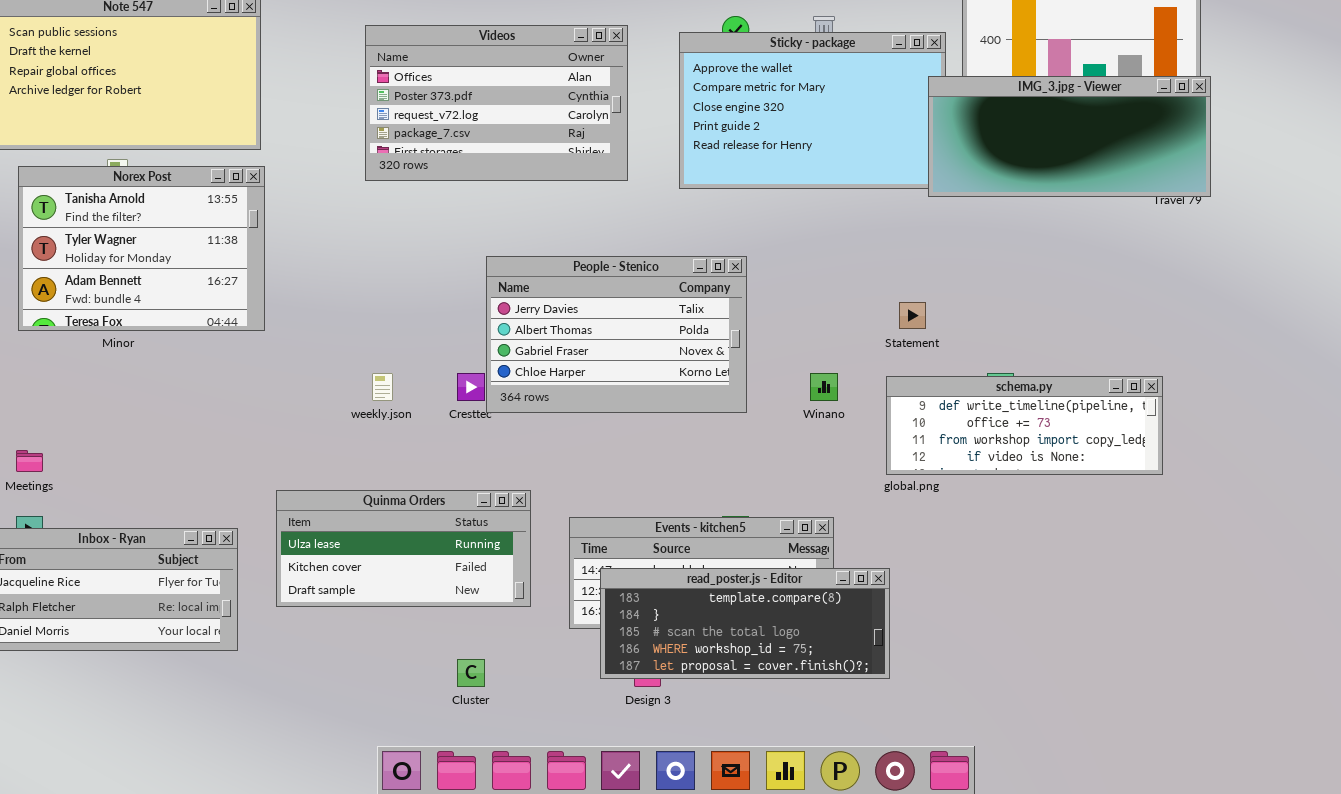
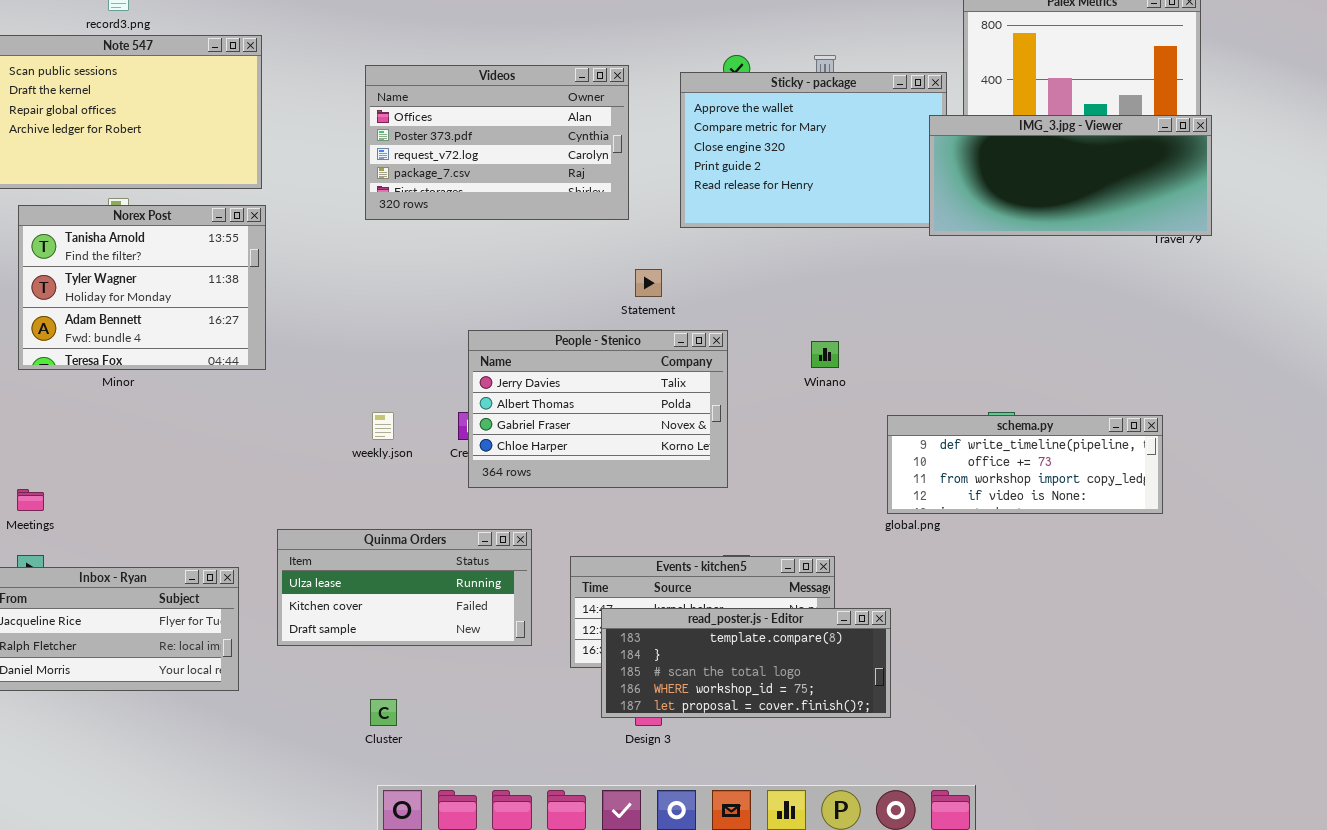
People - Stenico: [486,256,747,413] -> [468,330,728,488], moved
Statement: [899,302,926,329] -> [635,269,662,297], moved
Winano: [810,373,838,401] -> [811,341,839,368], moved
Cluster: [457,659,485,687] -> [370,699,397,726], moved

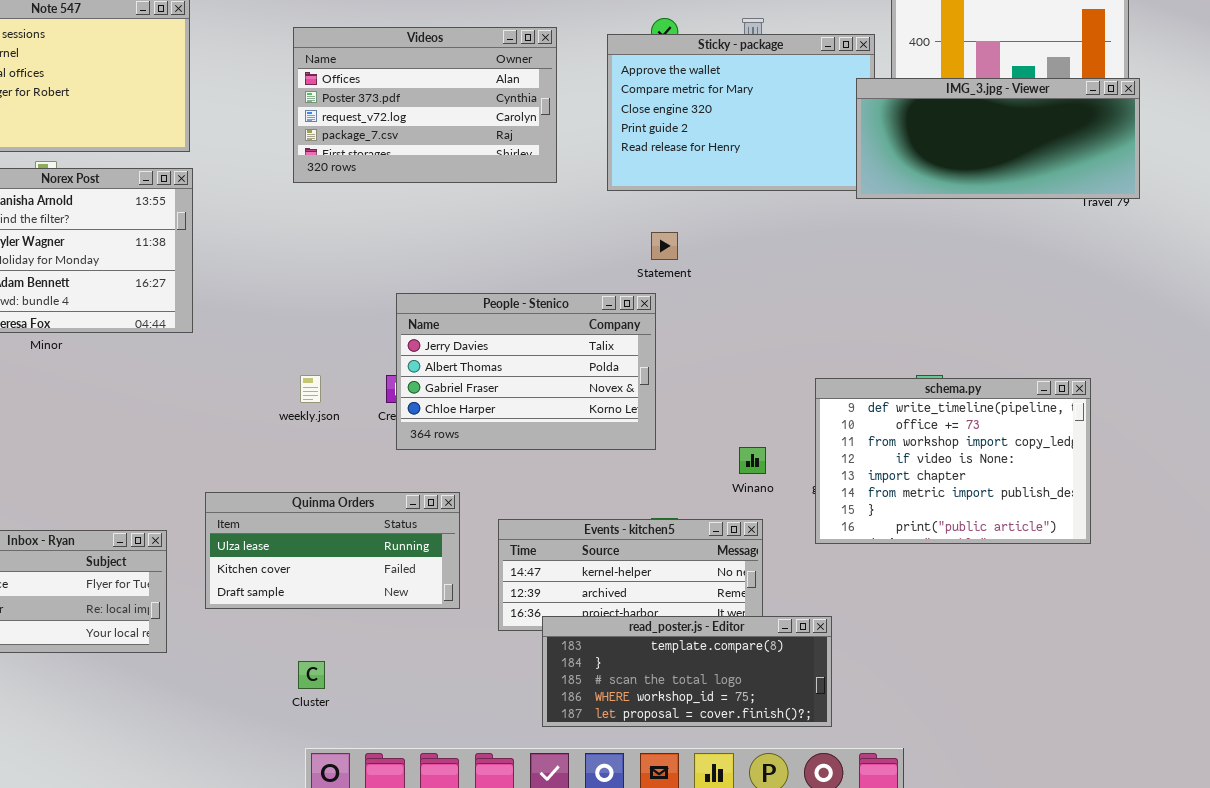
Statement: [635,269,662,297] -> [651,232,678,260], moved
Winano: [811,341,839,368] -> [739,447,766,474], moved
schema.py: [887,415,1163,514] -> [815,378,1091,544], resized
read_poster.js - Editor: [601,608,891,718] -> [542,616,832,727], moved

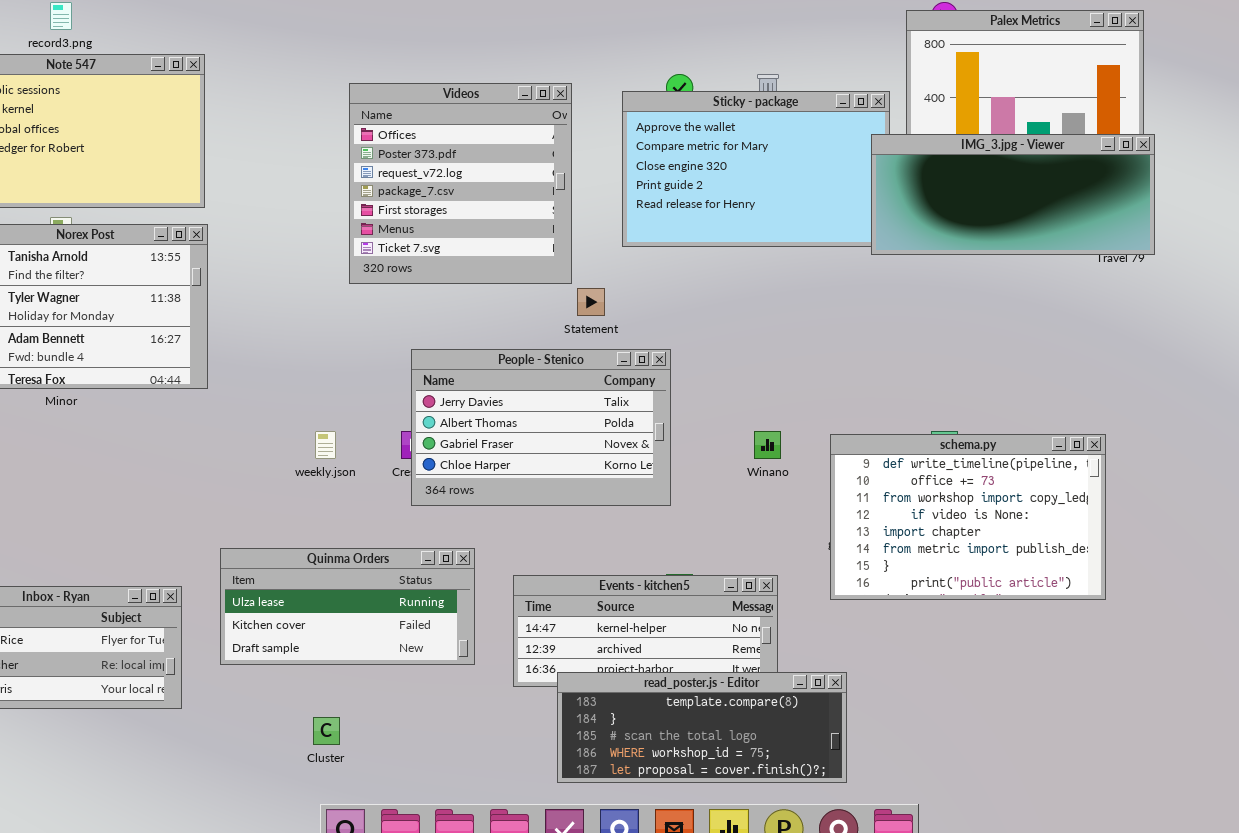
Videos: [293,27,557,183] -> [349,83,572,284], resized
Statement: [651,232,678,260] -> [577,288,605,316], moved
Winano: [739,447,766,474] -> [754,431,781,459], moved

